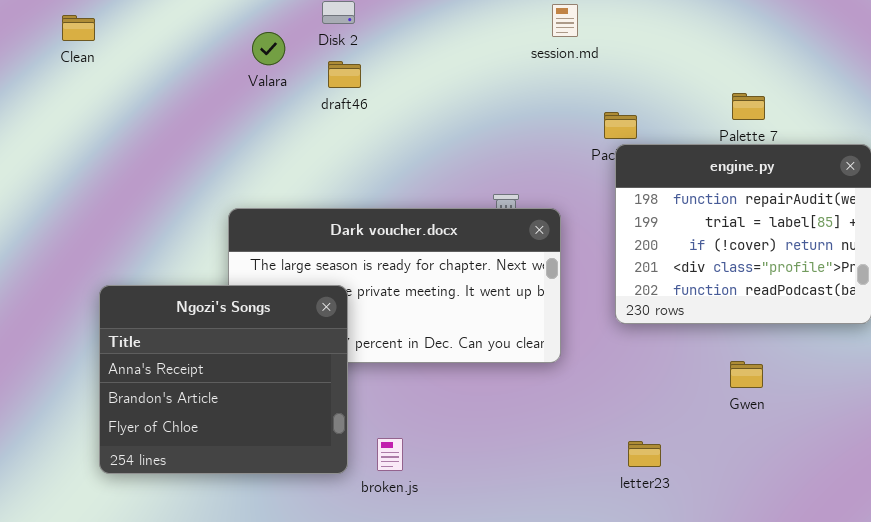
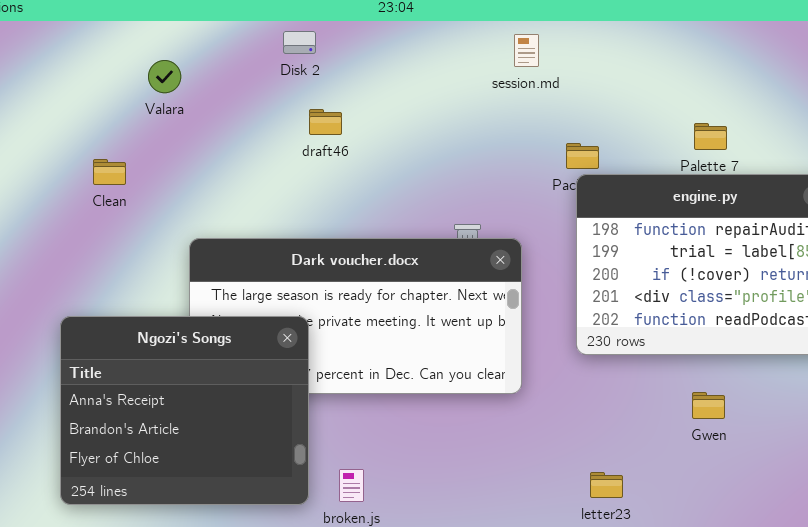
Clean: [62,15,95,41] -> [93,159,126,185], moved
Valara: [252,32,285,65] -> [148,60,181,93], moved
draft46: [328,61,361,88] -> [309,109,342,135], moved

